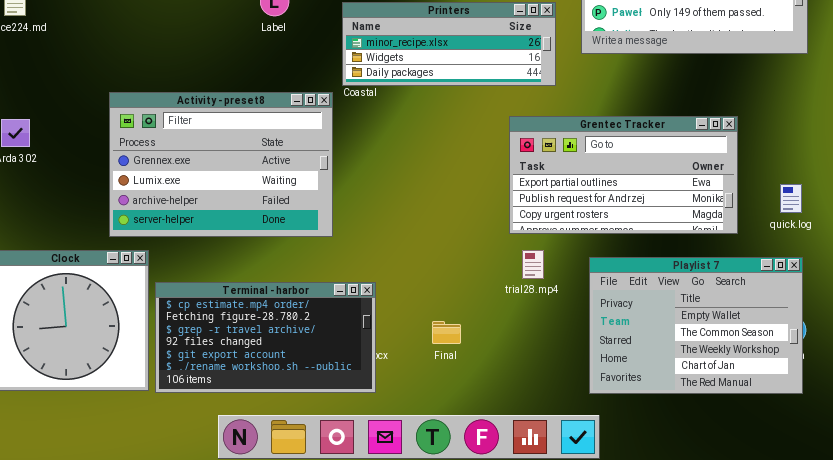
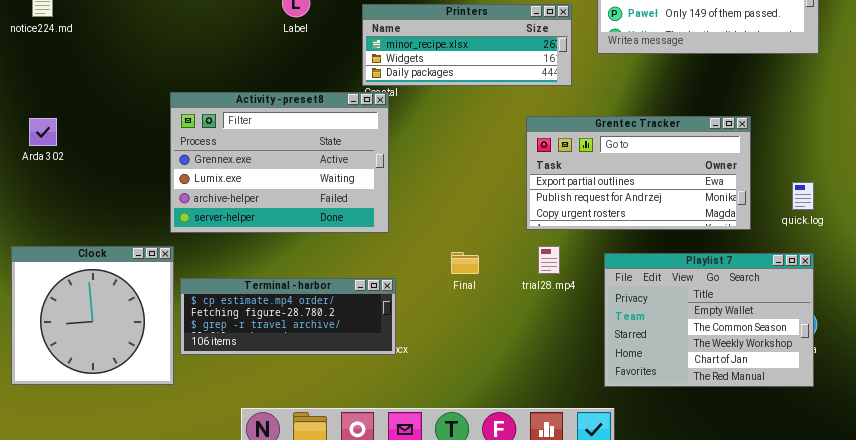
Activity - preset8: [109,92,333,237] -> [170,92,389,233], moved
Terminal - harbor: [155,282,376,393] -> [180,278,396,355], resized
Final: [432,321,461,344] -> [451,252,479,274], moved

